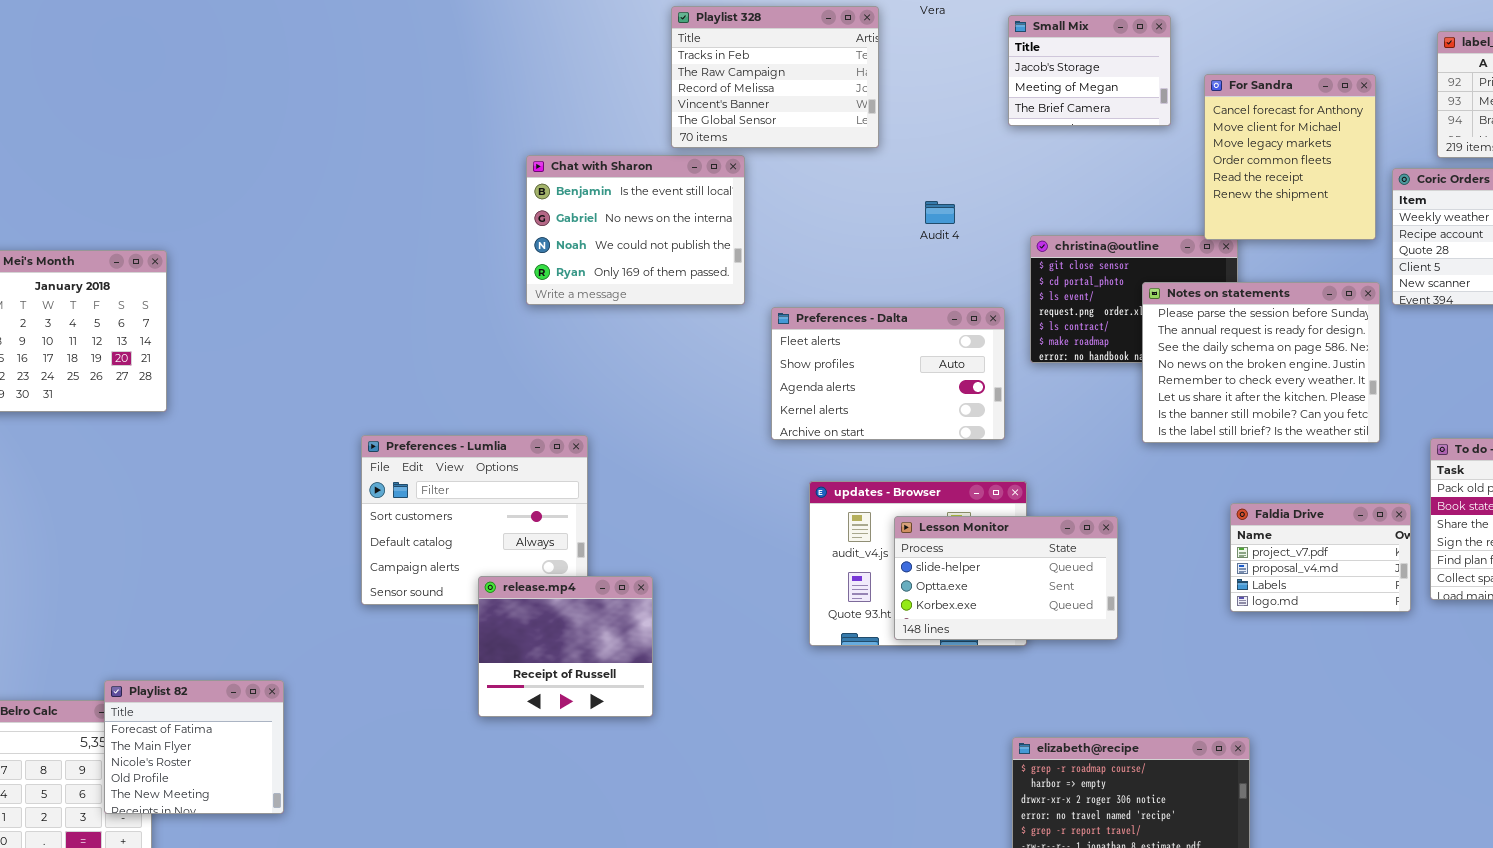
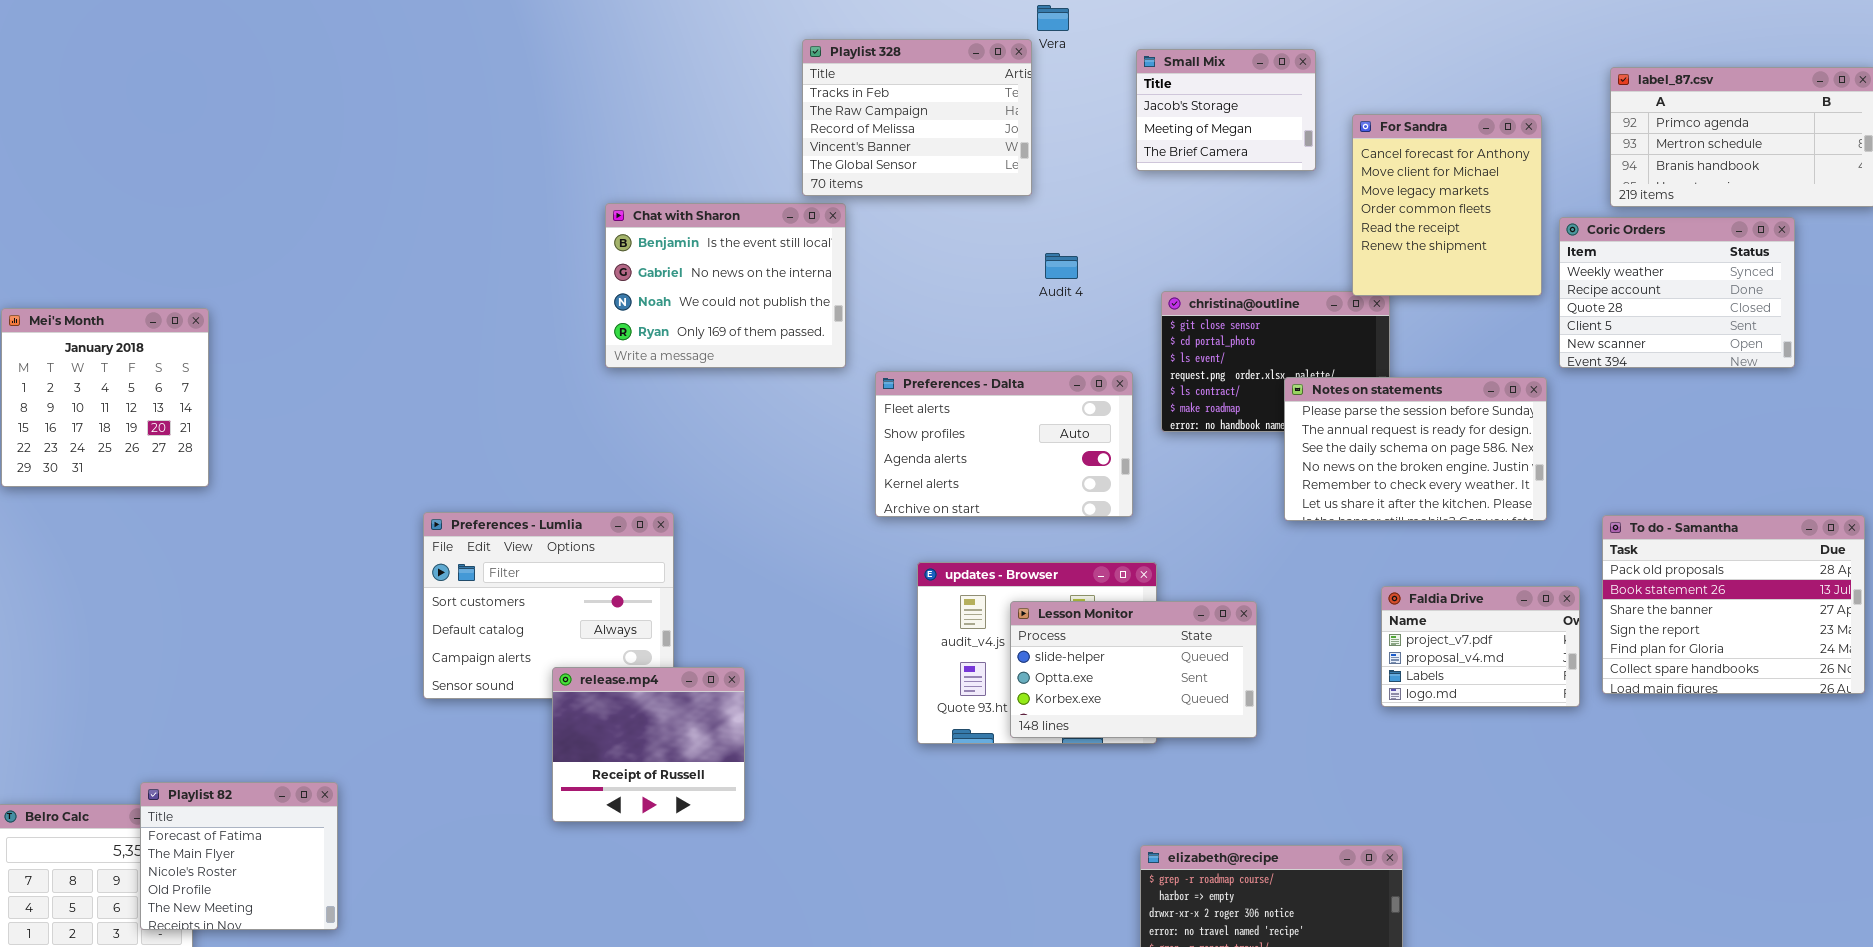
Playlist 328: [671,6,879,148] -> [802,39,1032,196], moved
Notes on statements: [1142,282,1380,443] -> [1284,377,1547,521], resized

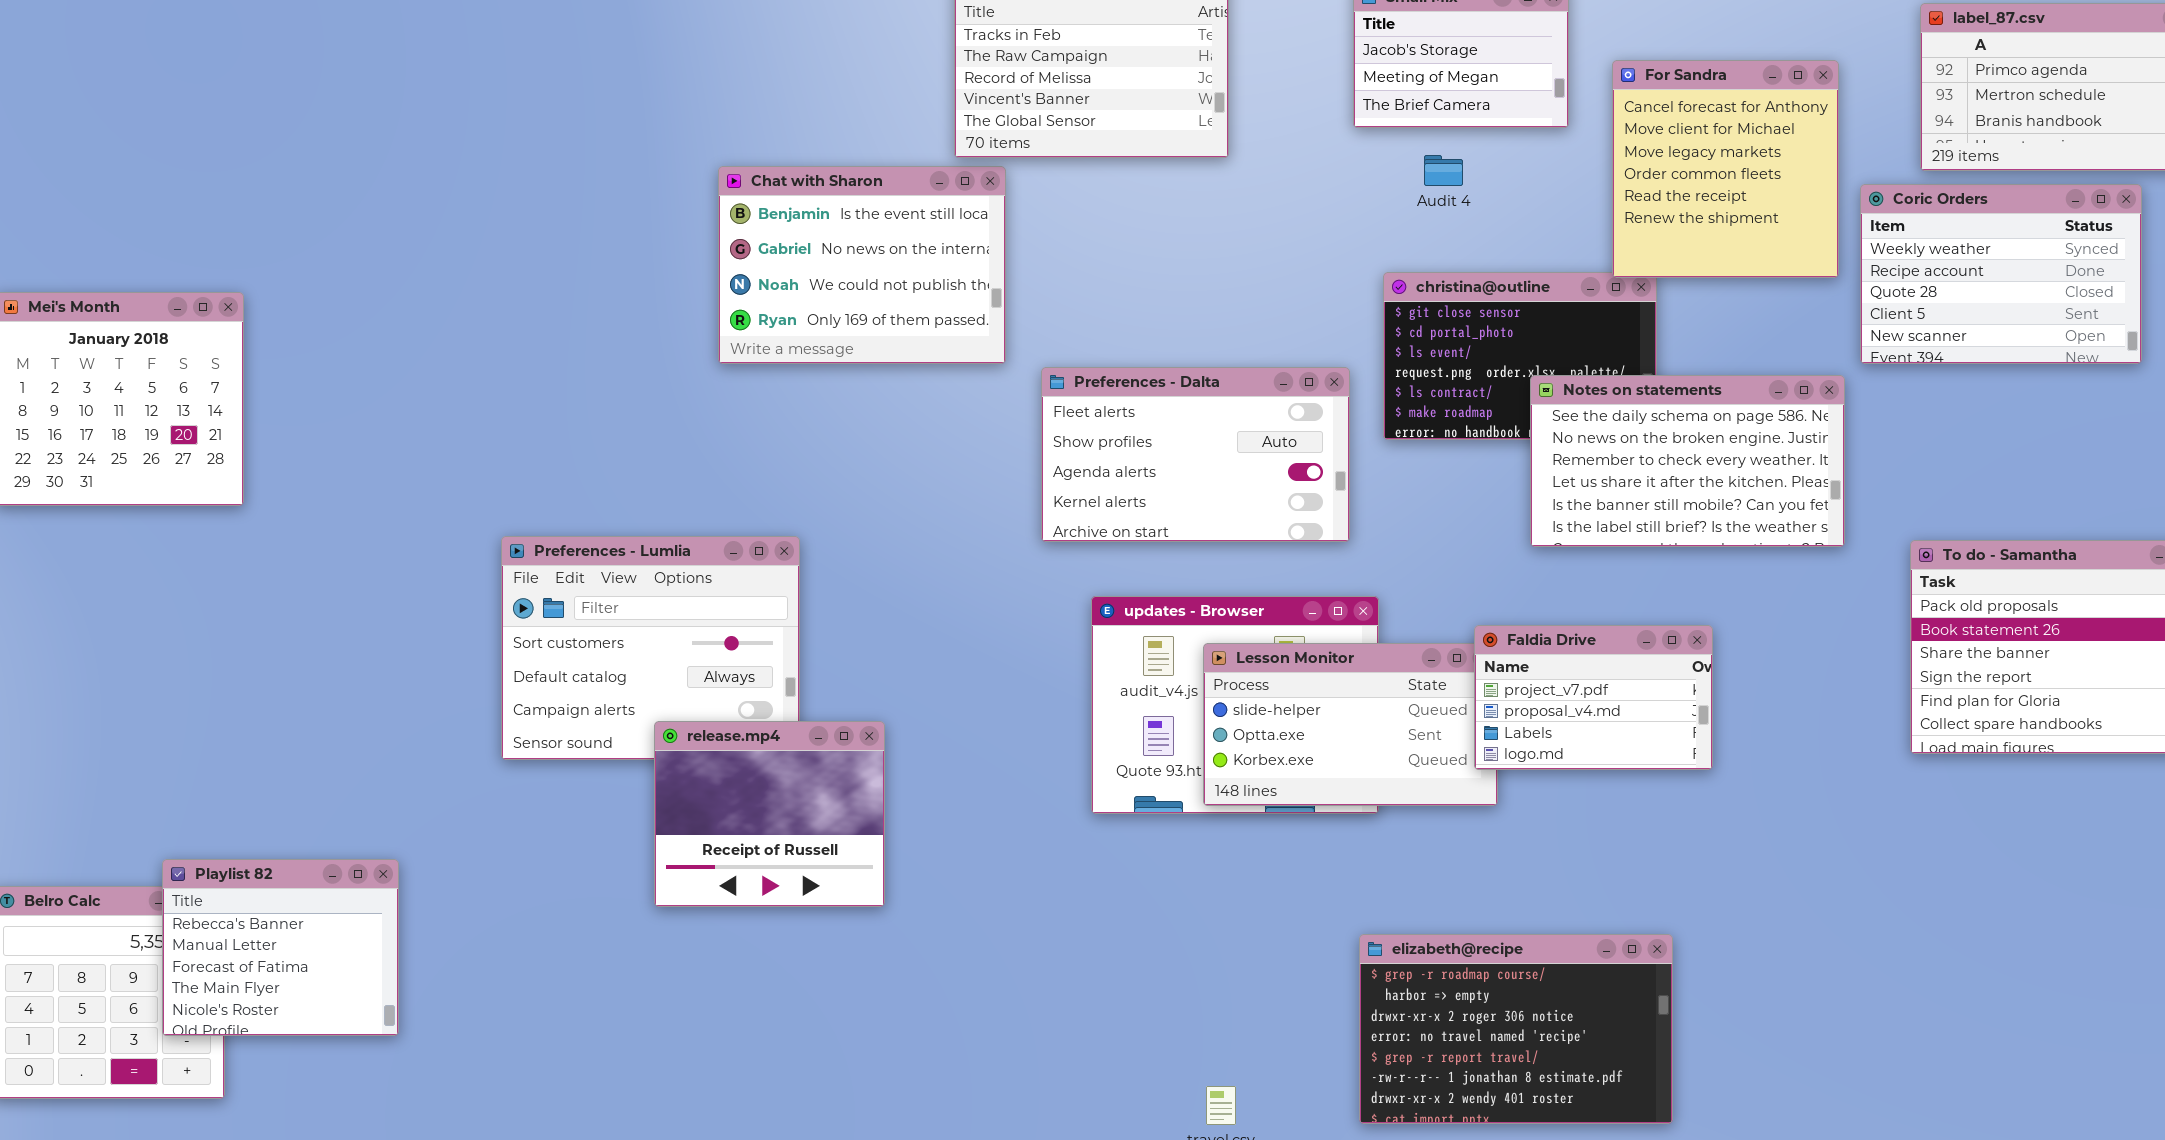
Audit 4: [1045,253,1078,279] -> [1424,155,1463,186], moved
Notes on statements: [1284,377,1547,521] -> [1530,375,1845,547], scrolled down 2 rows
Faldia Drive: [1381,586,1580,707] -> [1474,625,1713,770], moved
Playlist 82: [140,782,338,930] -> [162,859,399,1036], scrolled up 2 rows

